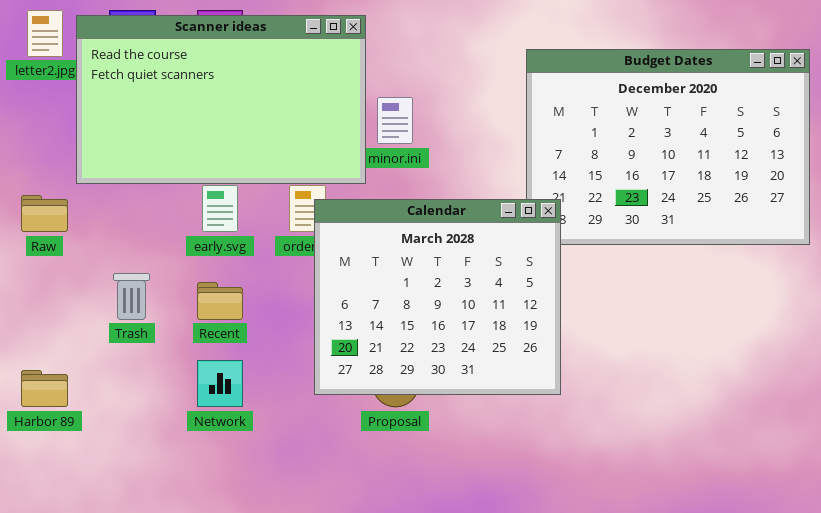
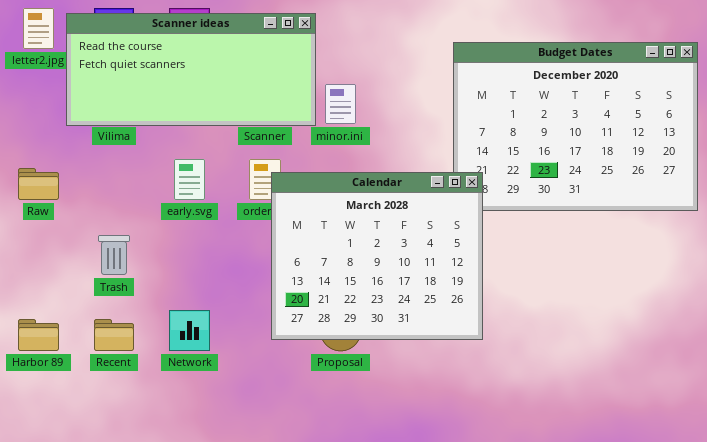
Scanner ideas: [76,15,366,184] -> [66,13,316,126], resized
Recent: [197,282,243,320] -> [94,319,134,351], moved

